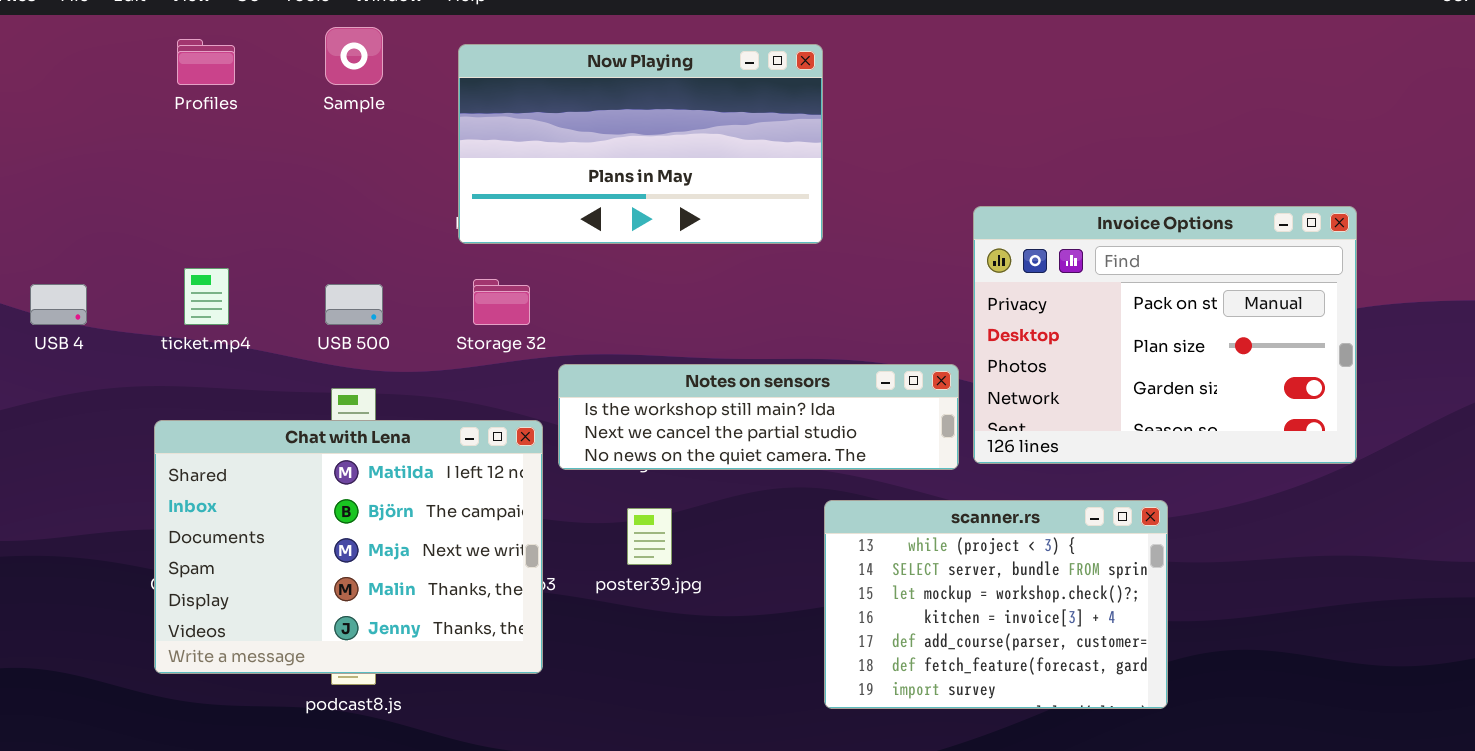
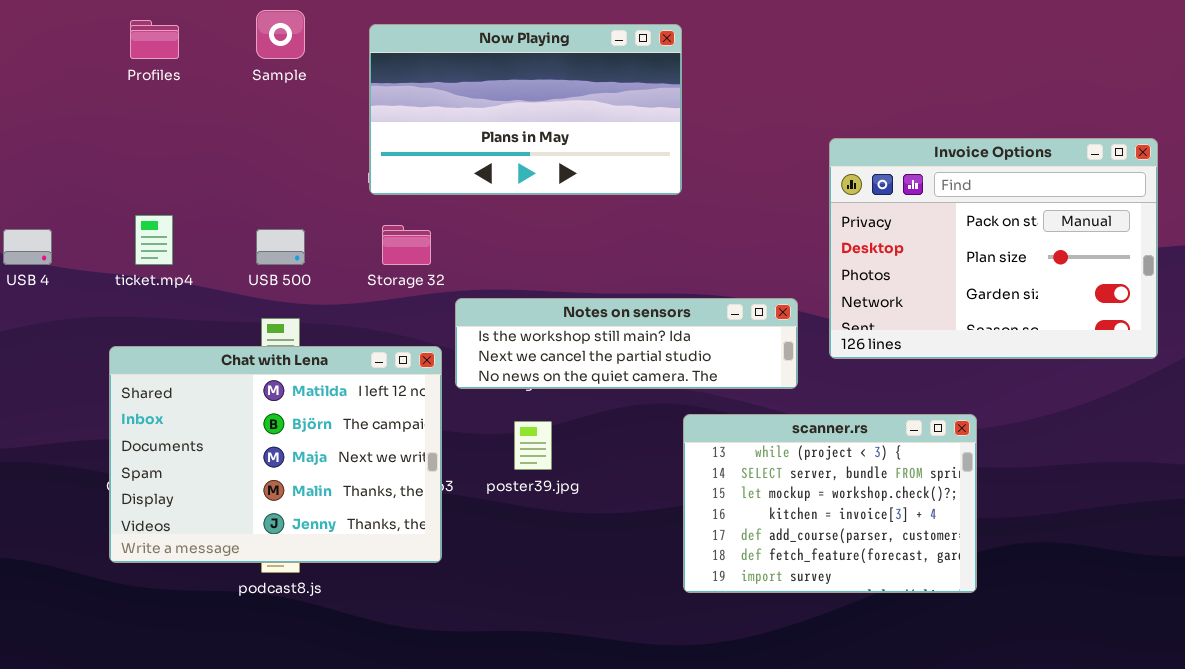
Invoice Options: [973,206,1357,464] -> [829,138,1158,359], moved

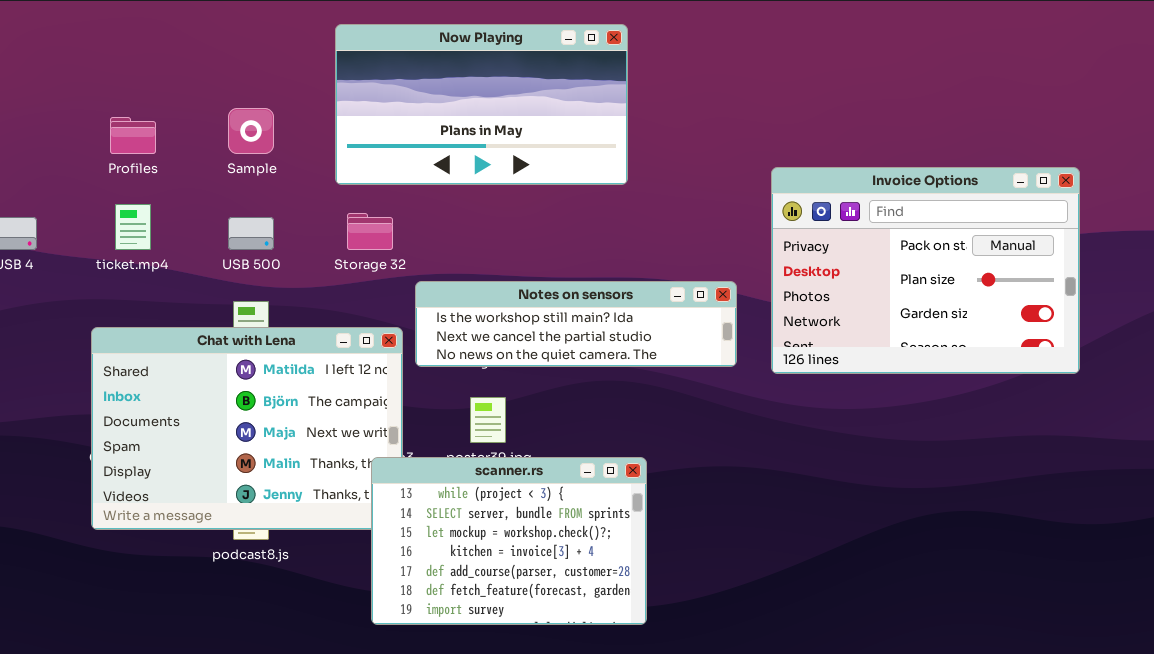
Sample: [256,10,305,59] -> [228,108,274,154], moved
Profiles: [130,20,179,59] -> [110,117,156,154], moved
Invoice Options: [829,138,1158,359] -> [771,167,1080,374], moved
scanner.rs: [683,414,977,593] -> [371,457,647,625], moved

